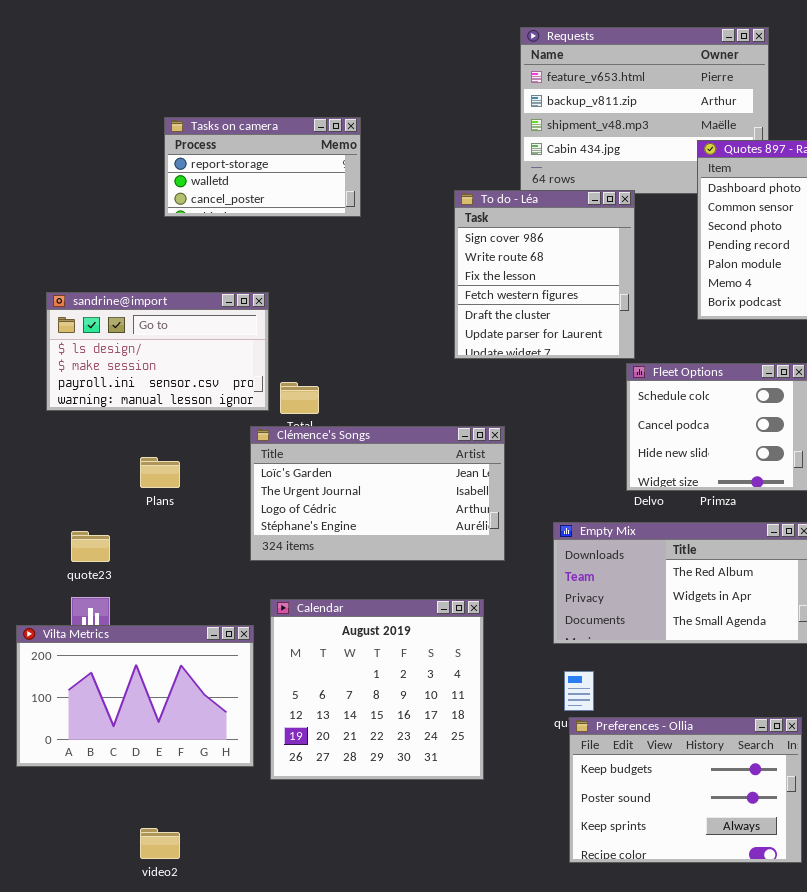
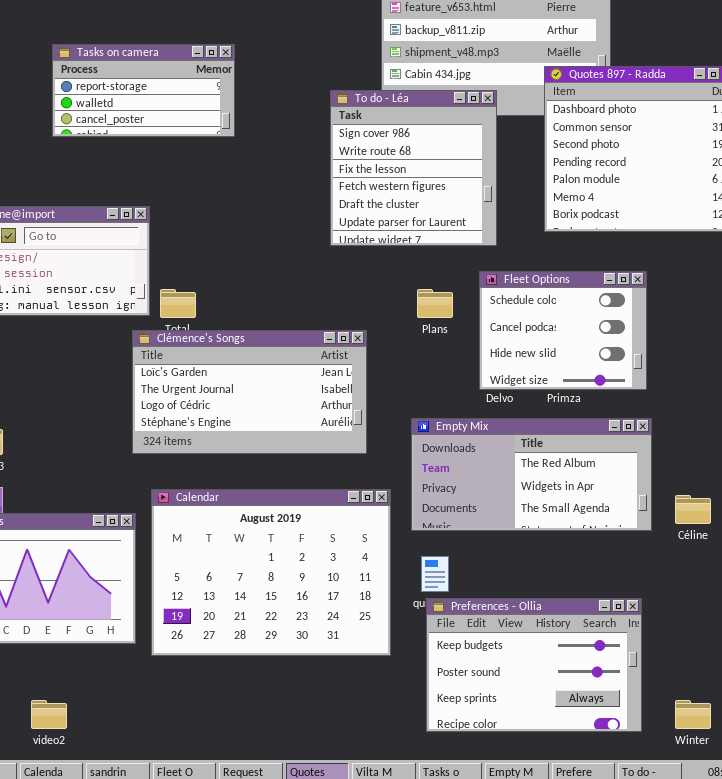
To do - Léa: [454,190,635,359] -> [330,90,497,246], moved
Plans: [140,457,180,488] -> [417,289,453,318], moved
Calendar: [270,599,484,780] -> [151,489,391,656], resized

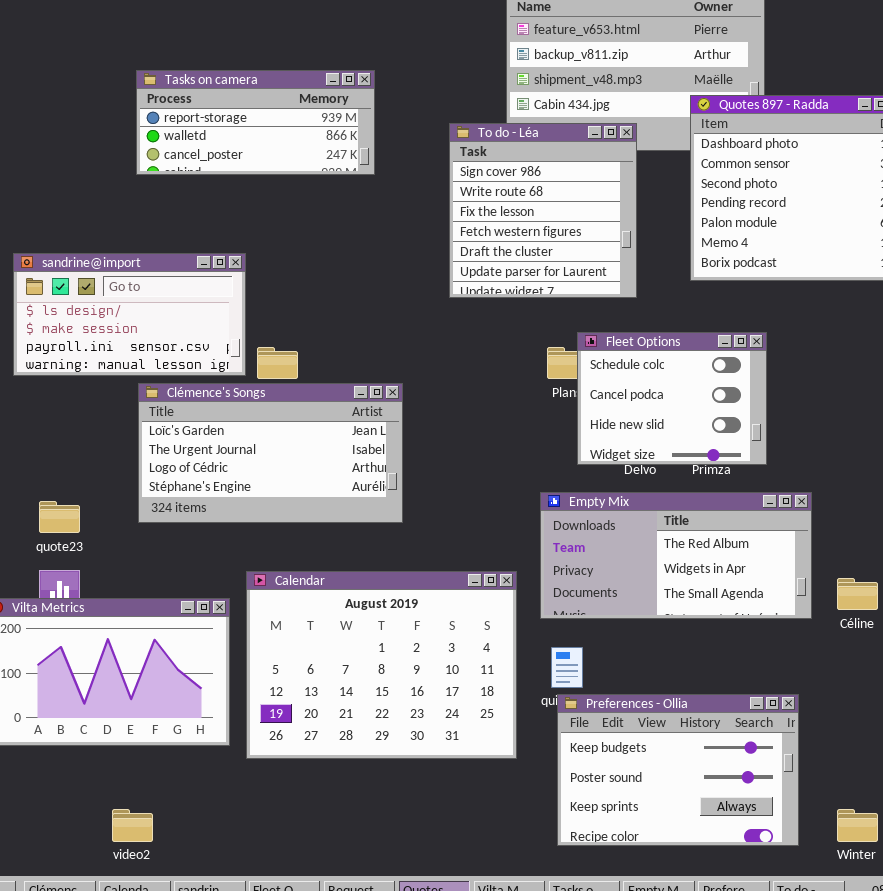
Tasks on camera: [52,44,235,137] -> [136,70,375,175], resized
Fleet Options: [479,271,647,390] -> [577,332,767,465], moved
Clémence's Songs: [132,330,367,454] -> [138,383,403,523], moved

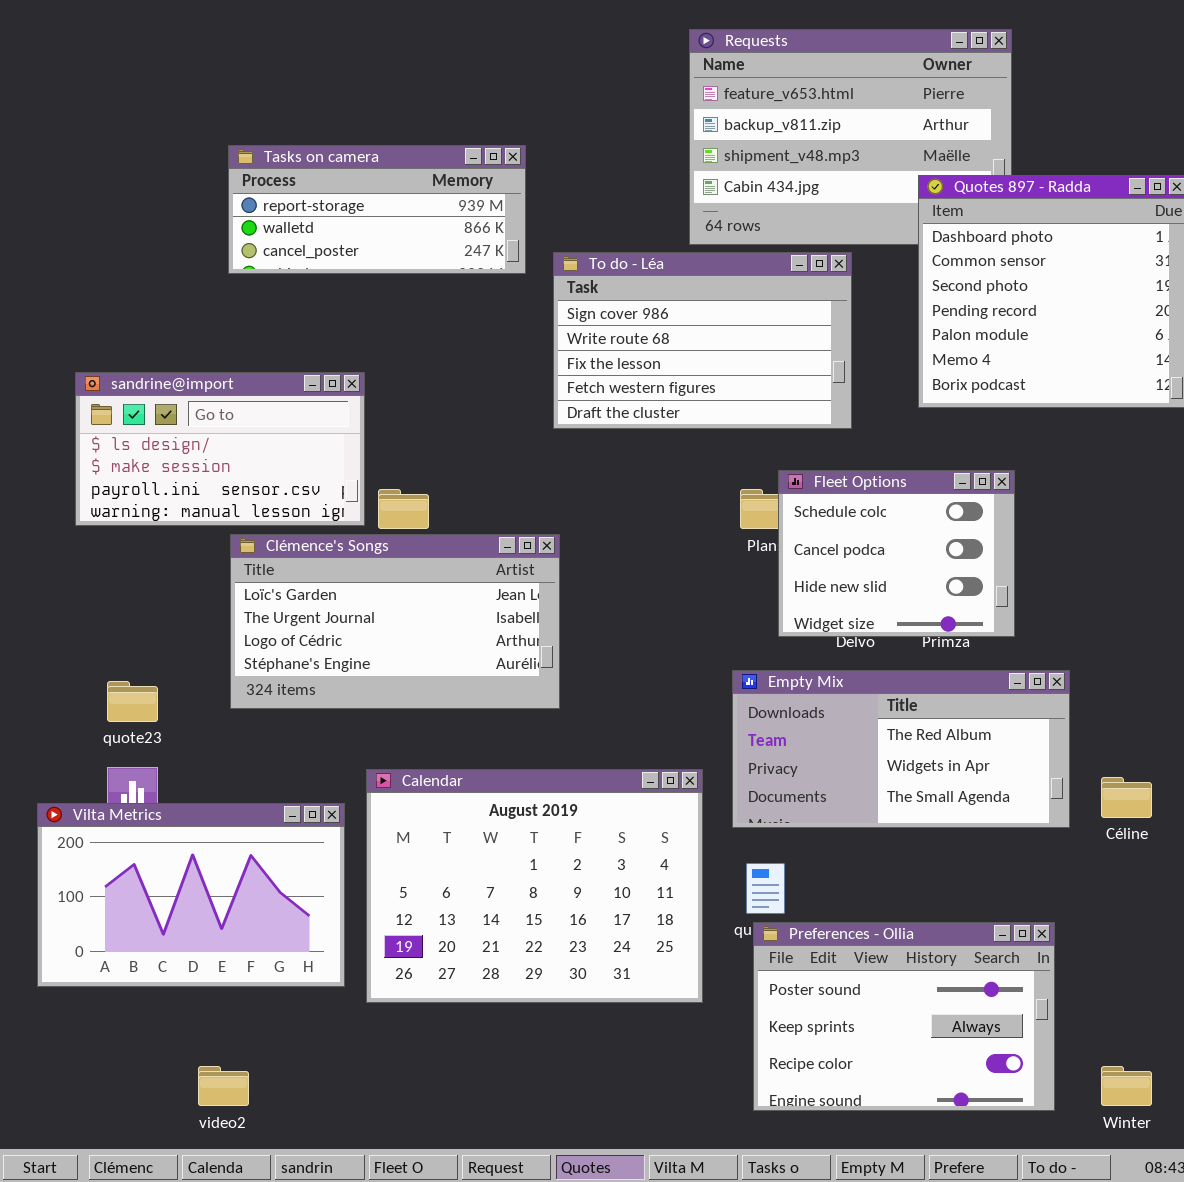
To do - Léa: [449,123,637,298] -> [553,252,852,429], resized
Preferences - Ollia: [557,694,799,846] -> [753,922,1055,1111], scrolled down 1 row

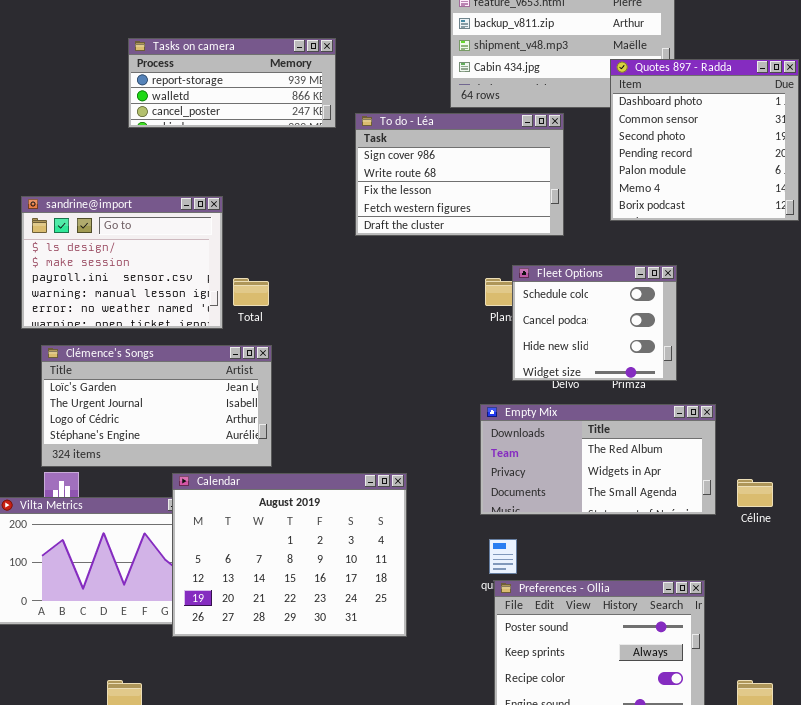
sandrine@import: [75,372,365,526] -> [21,196,223,329], resized
Clémence's Songs: [230,534,560,709] -> [41,345,272,467], moved
Calendar: [366,769,703,1003] -> [172,473,407,637], moved

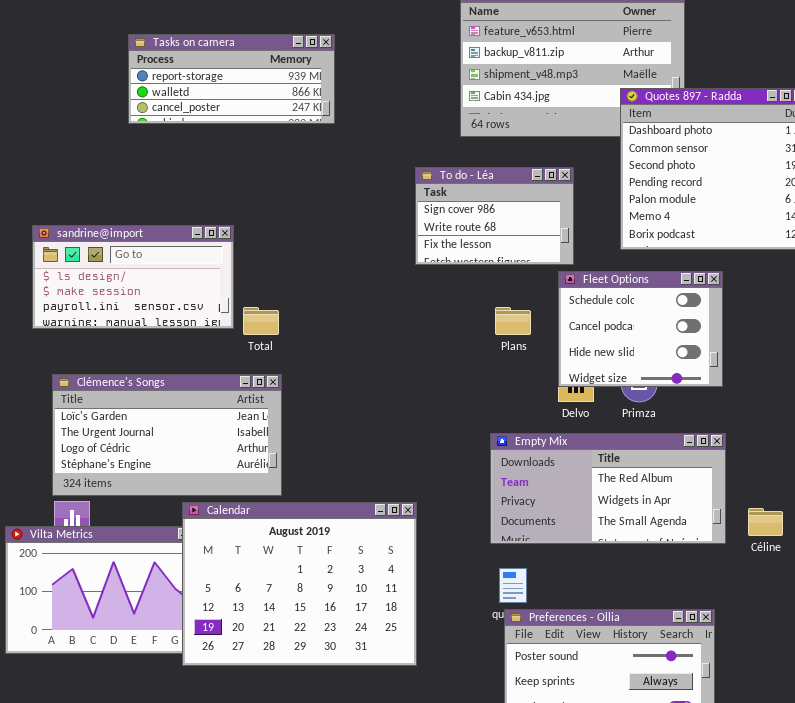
Tasks on camera: [128,38,336,128] -> [128,34,335,124], moved
To do - Léa: [355,113,564,236] -> [415,167,574,265], resized
sandrine@import: [21,196,223,329] -> [32,225,234,329], resized
Fleet Options: [512,265,677,381] -> [558,271,723,387], moved

